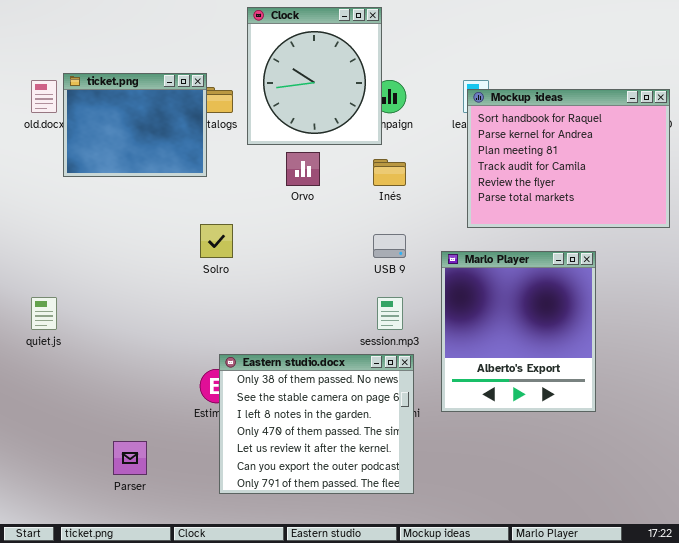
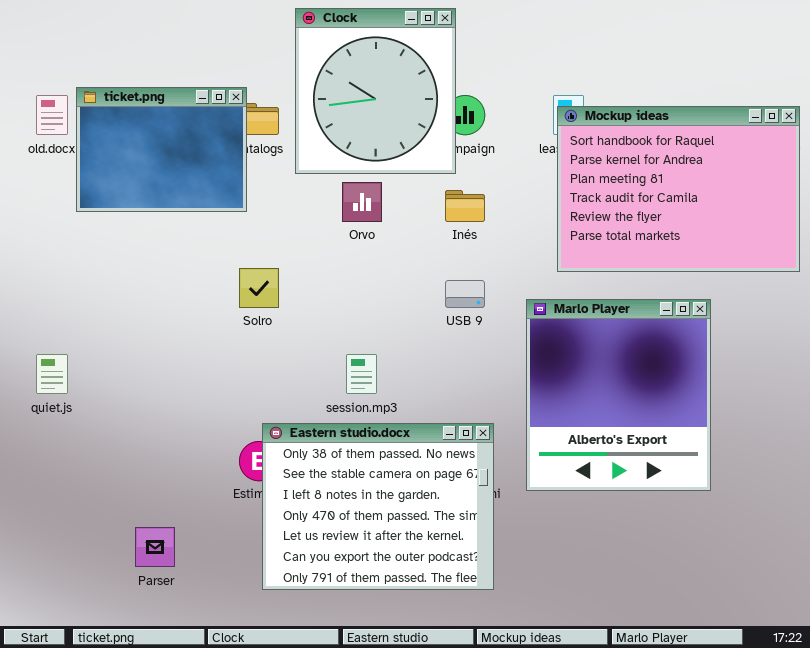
session.mp3: [377,297,403,330] -> [346,354,377,394], moved

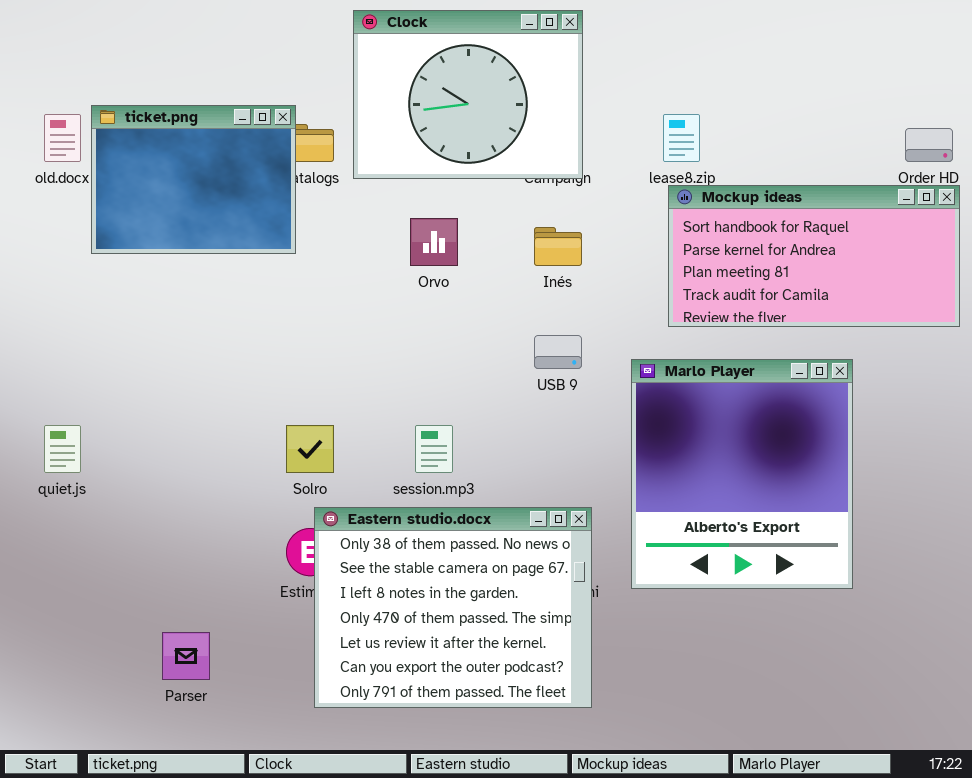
Clock: [295,8,456,174] -> [353,10,583,179], resized
Mockup ideas: [557,106,800,272] -> [668,185,960,327], resized
Solro: [239,268,279,308] -> [286,425,334,473], moved

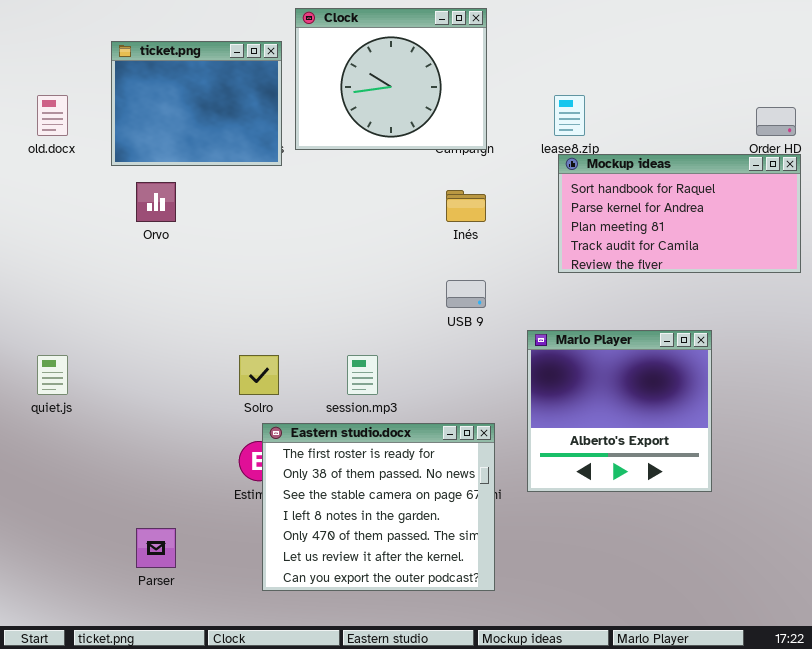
ticket.png: [91,105,296,254] -> [111,41,282,166], moved
Orvo: [410,218,458,266] -> [136,182,176,222], moved
Marlo Player: [631,359,853,589] -> [527,330,712,492], resized
Eastern studio.docx: [314,507,592,708] -> [262,423,495,591], scrolled up 1 row

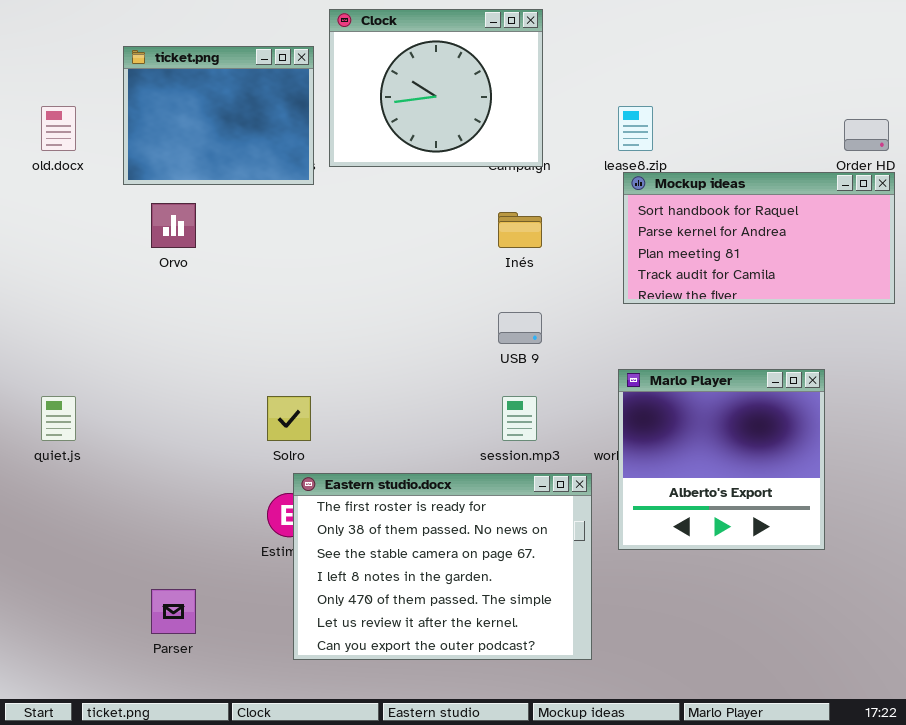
Marlo Player: [527,330,712,492] -> [618,369,825,550], moved
session.mp3: [347,355,378,395] -> [502,396,537,441], moved
Eastern studio.docx: [262,423,495,591] -> [293,473,592,660], resized

